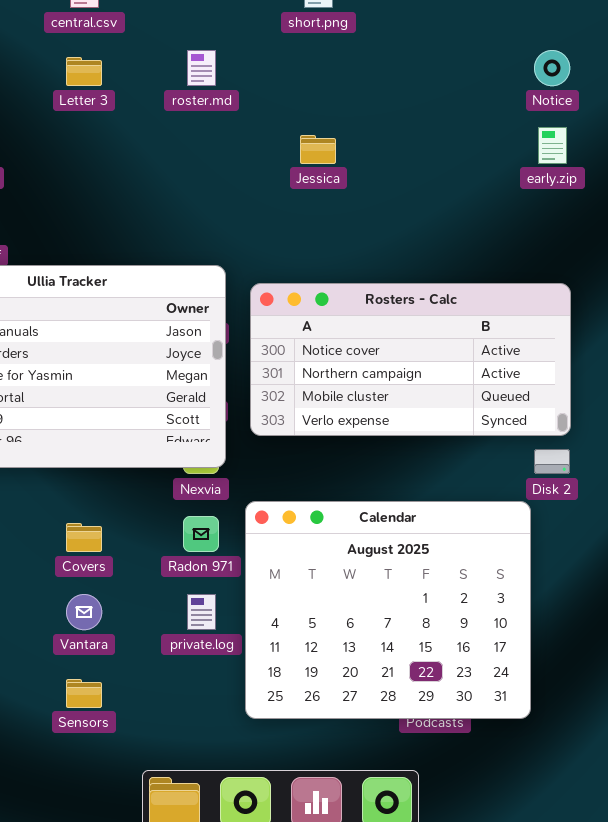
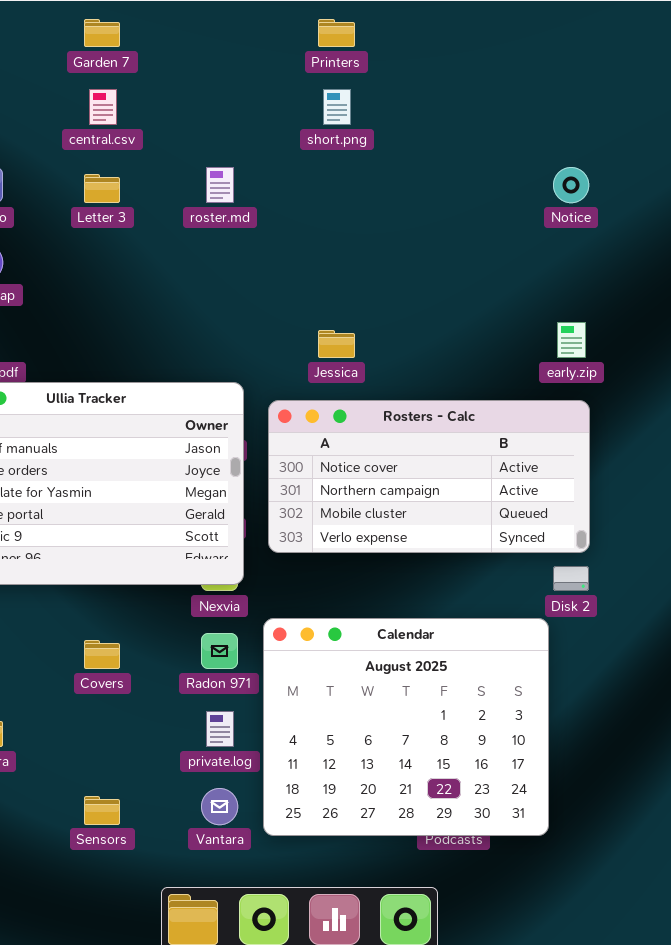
early.zip: [538,127,567,164] -> [557,322,586,358], moved
Jessica: [300,135,336,164] -> [318,330,355,358], moved
Vantara: [66,594,102,630] -> [201,788,238,825], moved

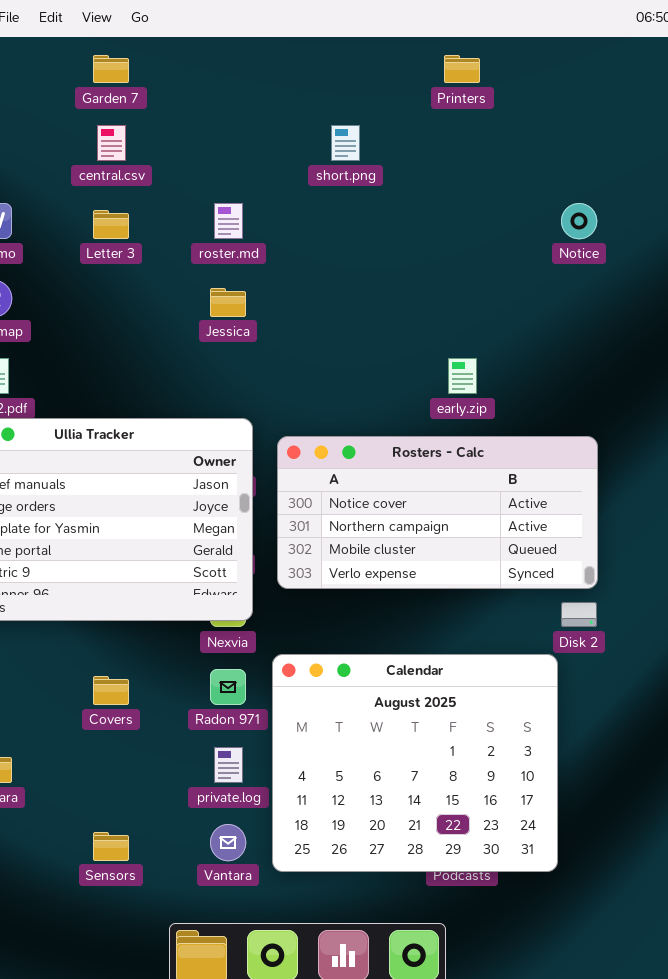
Printers: [318,19,355,47] -> [444,55,480,83], moved
early.zip: [557,322,586,358] -> [448,358,477,394], moved
Jessica: [318,330,355,358] -> [210,288,246,317], moved

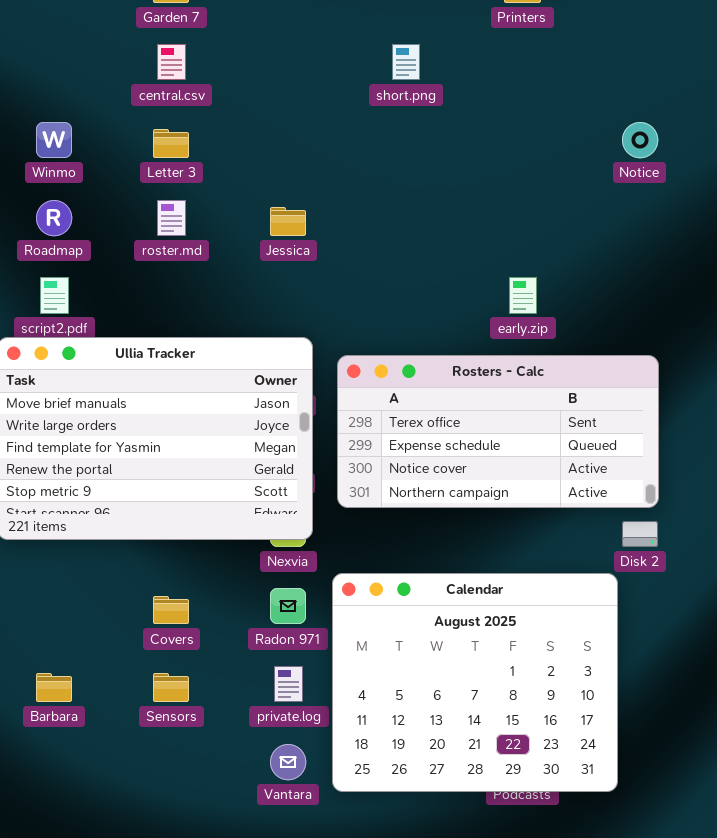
roster.md: [214,203,243,239] -> [157,200,186,236], moved
Rosters - Calc: [277,436,598,589] -> [337,355,659,508], scrolled up 2 rows
Sensors: [93,832,129,861] -> [153,673,189,702], moved

